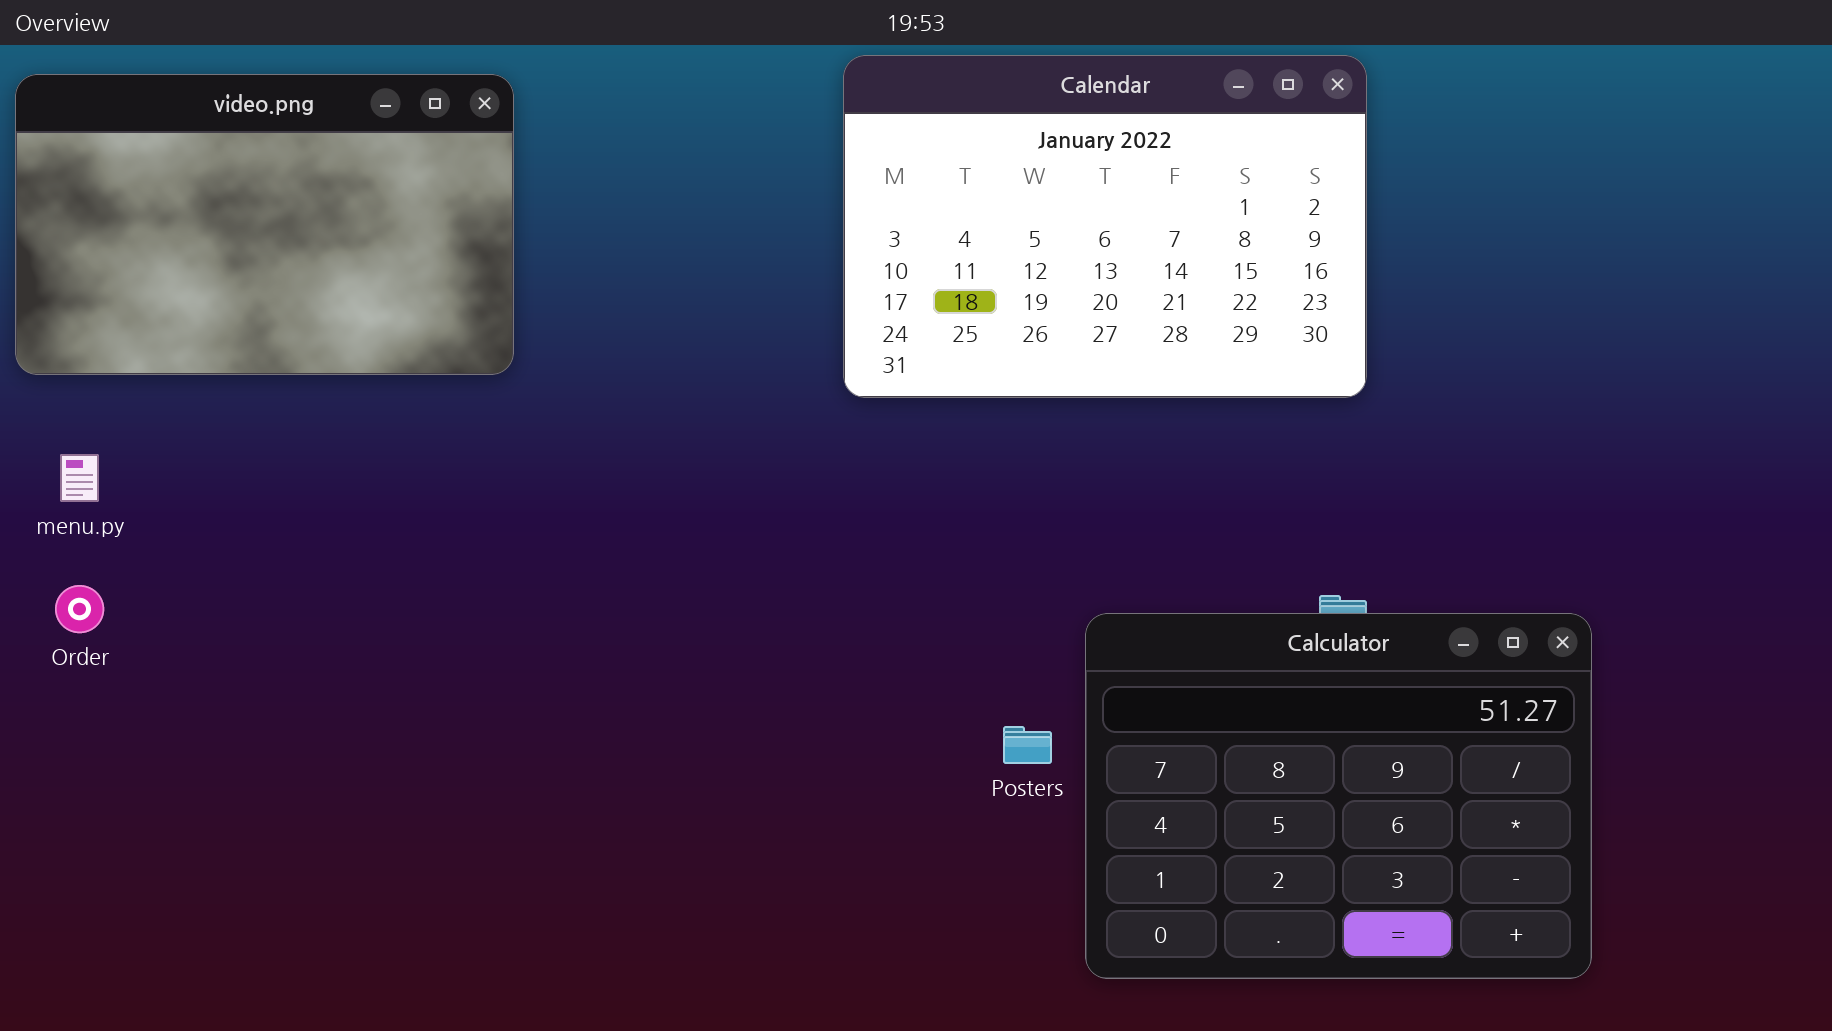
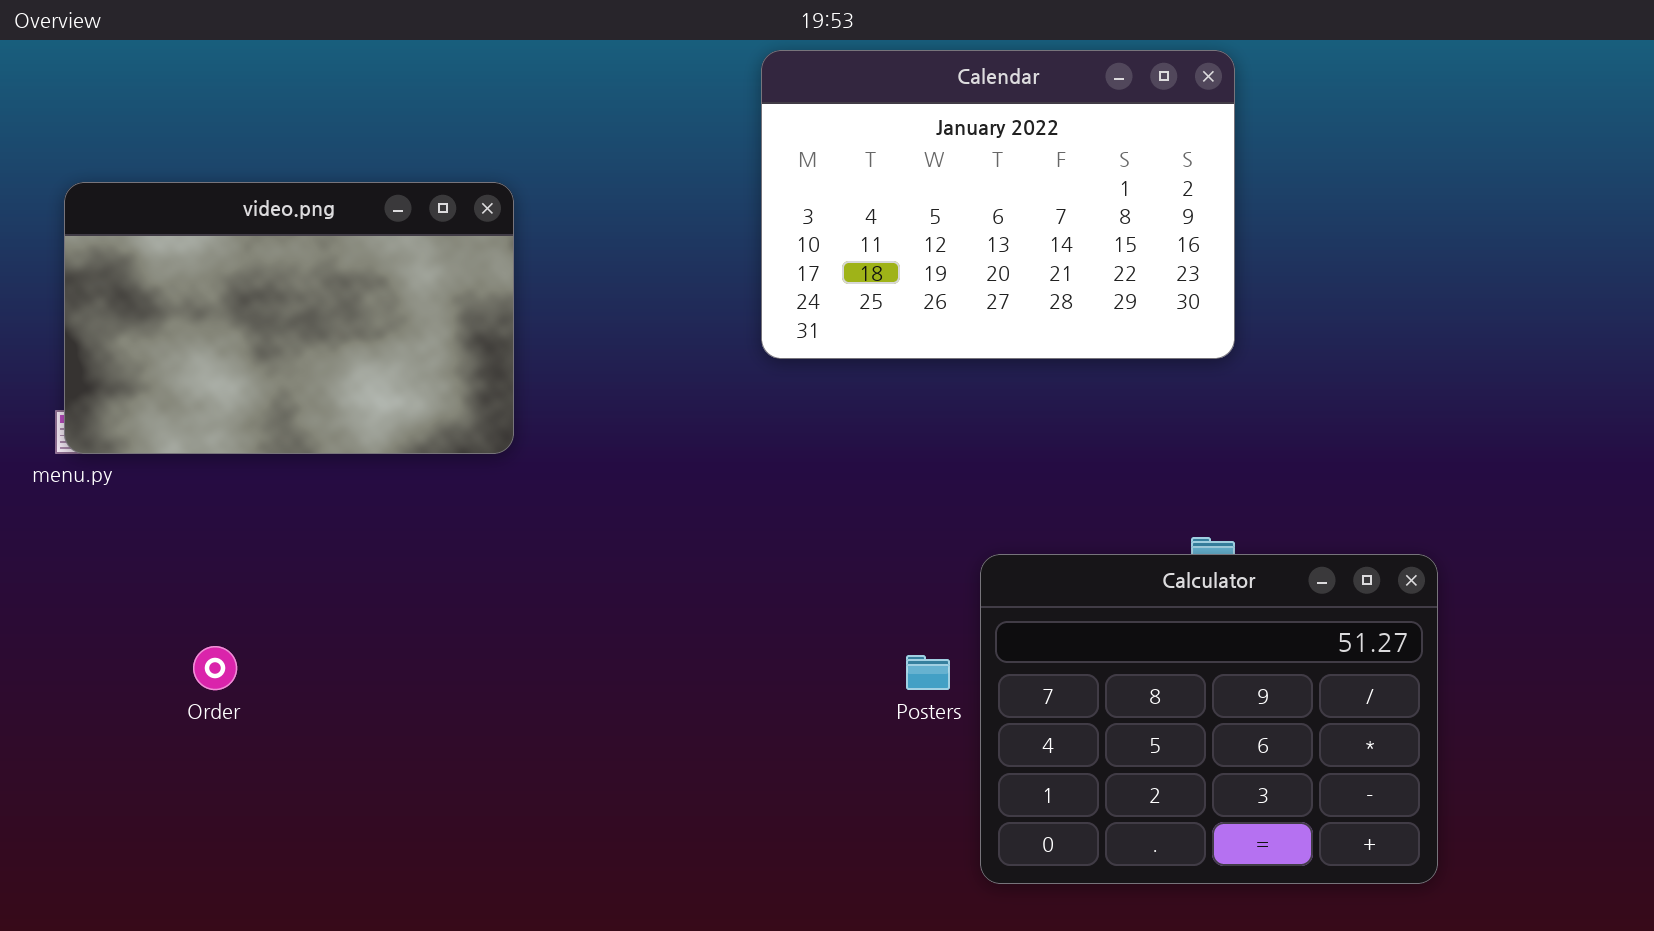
video.png: [15,74,514,375] -> [64,182,514,454], moved
Order: [55,585,104,633] -> [193,646,237,690], moved

